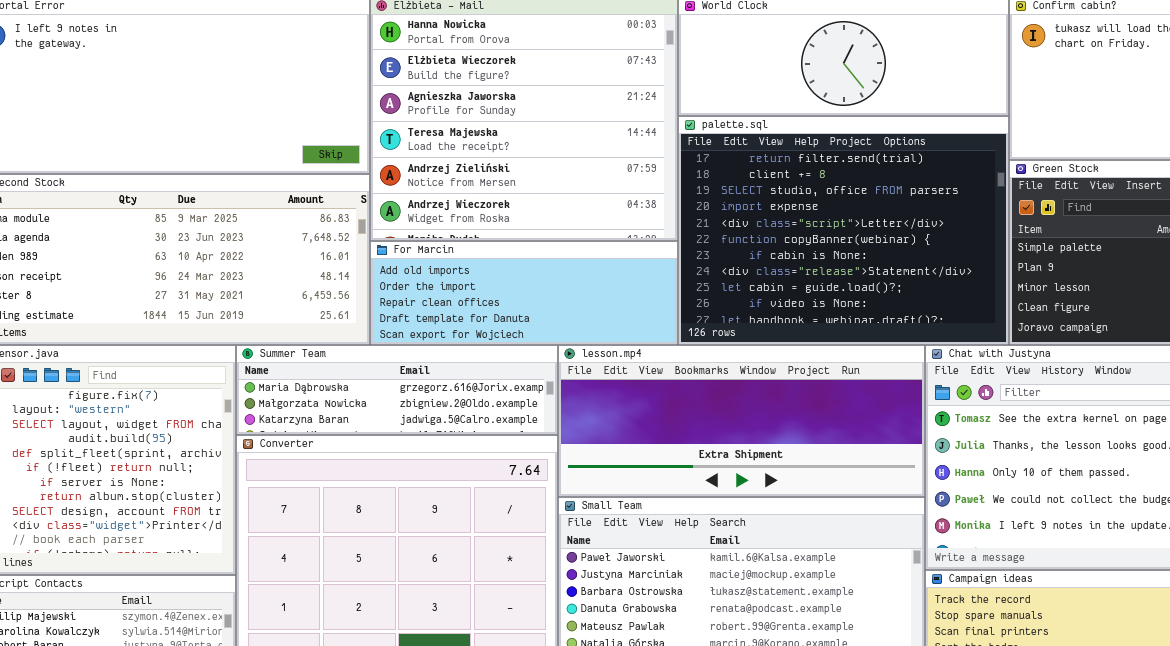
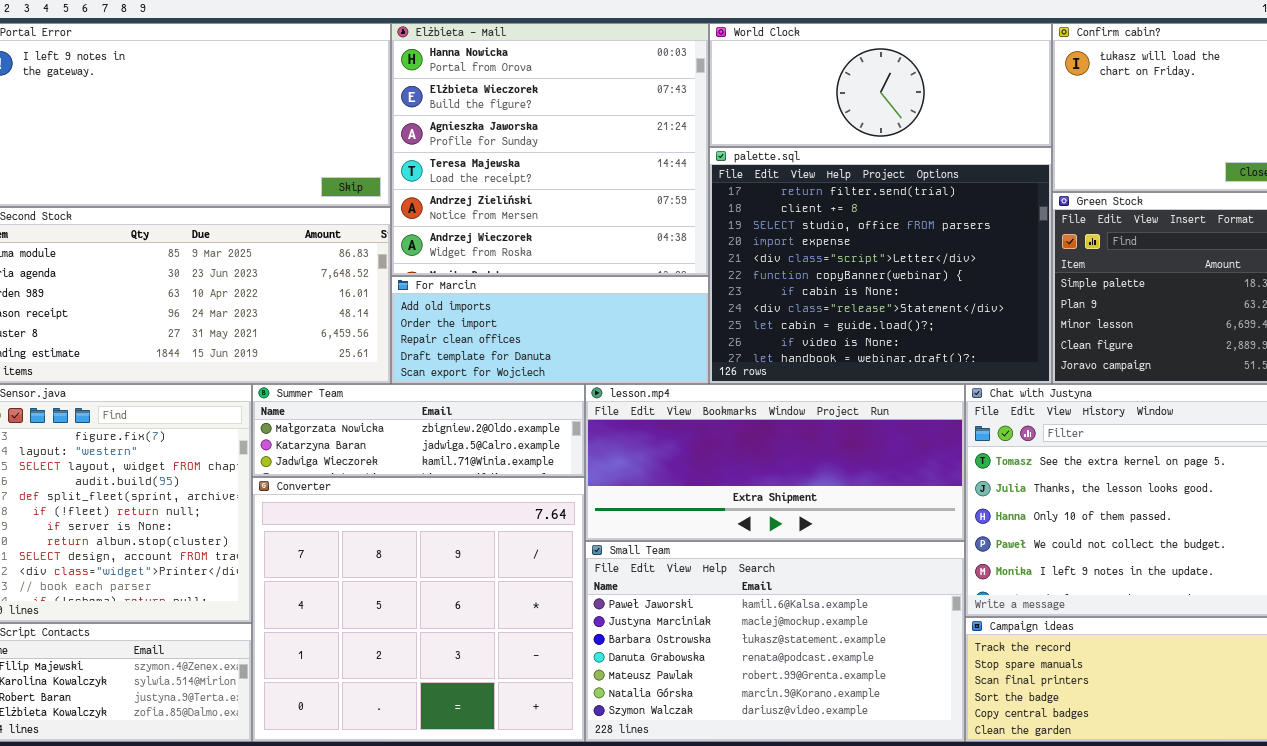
Summer Team: [236,345,558,435] -> [252,384,585,477], scrolled down 1 row

